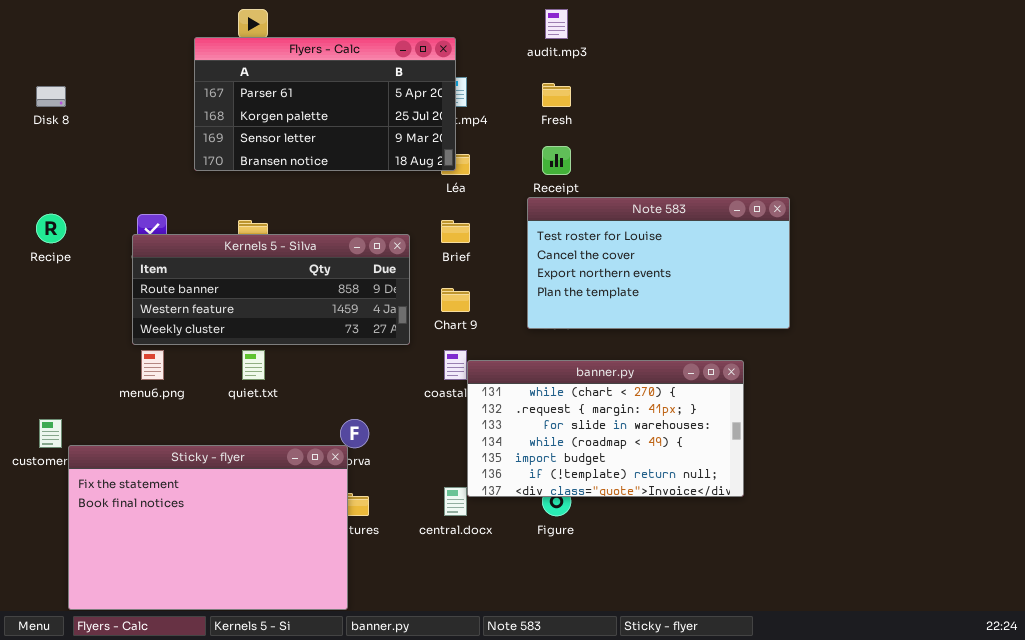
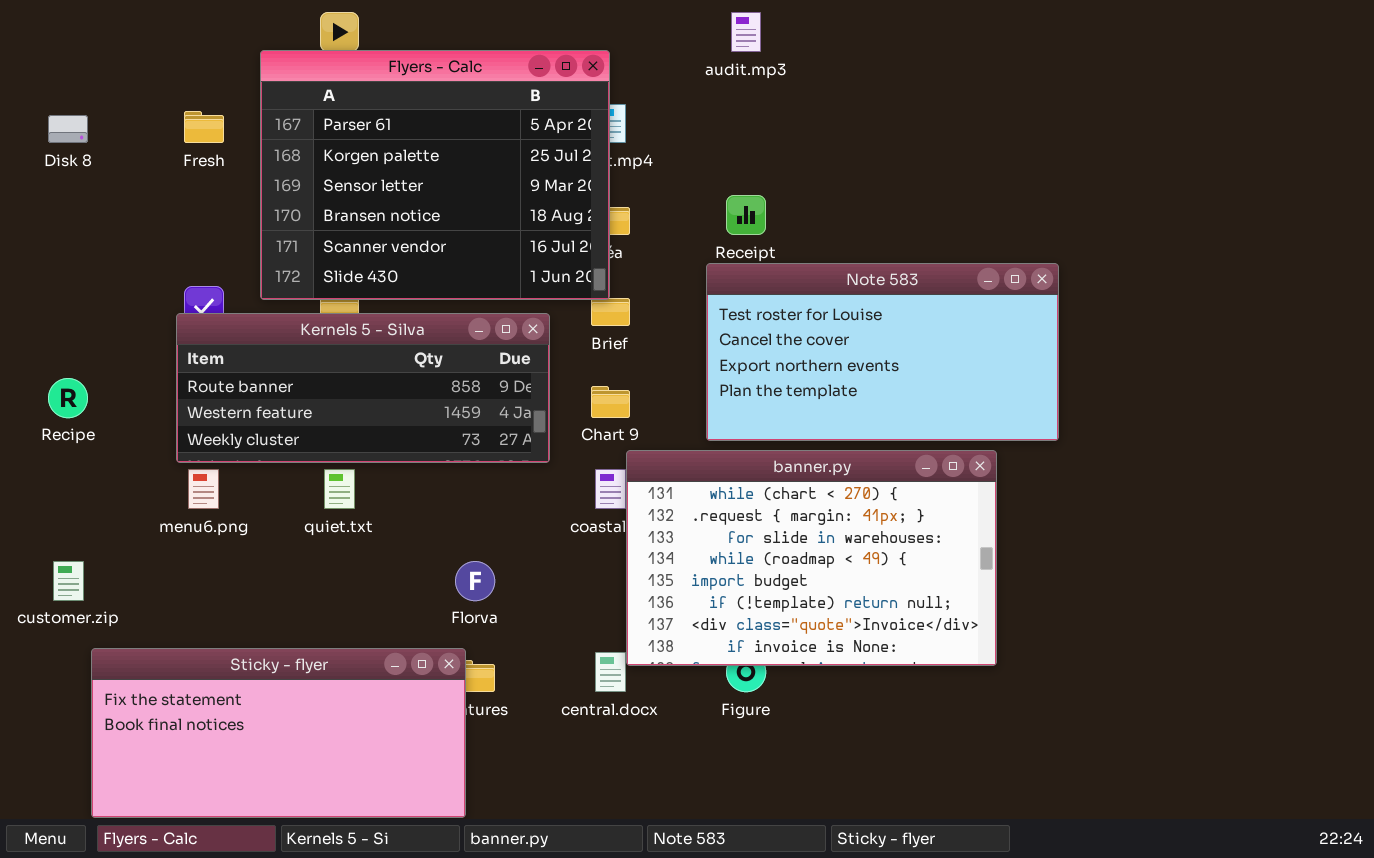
Flyers - Calc: [194,37,456,171] -> [260,50,610,300], resized
Fresh: [542,83,571,107] -> [184,111,224,143], moved
Recipe: [36,214,66,243] -> [48,378,88,418], moved
banner.py: [467,360,744,497] -> [626,450,997,666], resized
Sticky - flyer: [68,445,348,610] -> [91,648,466,818], resized

